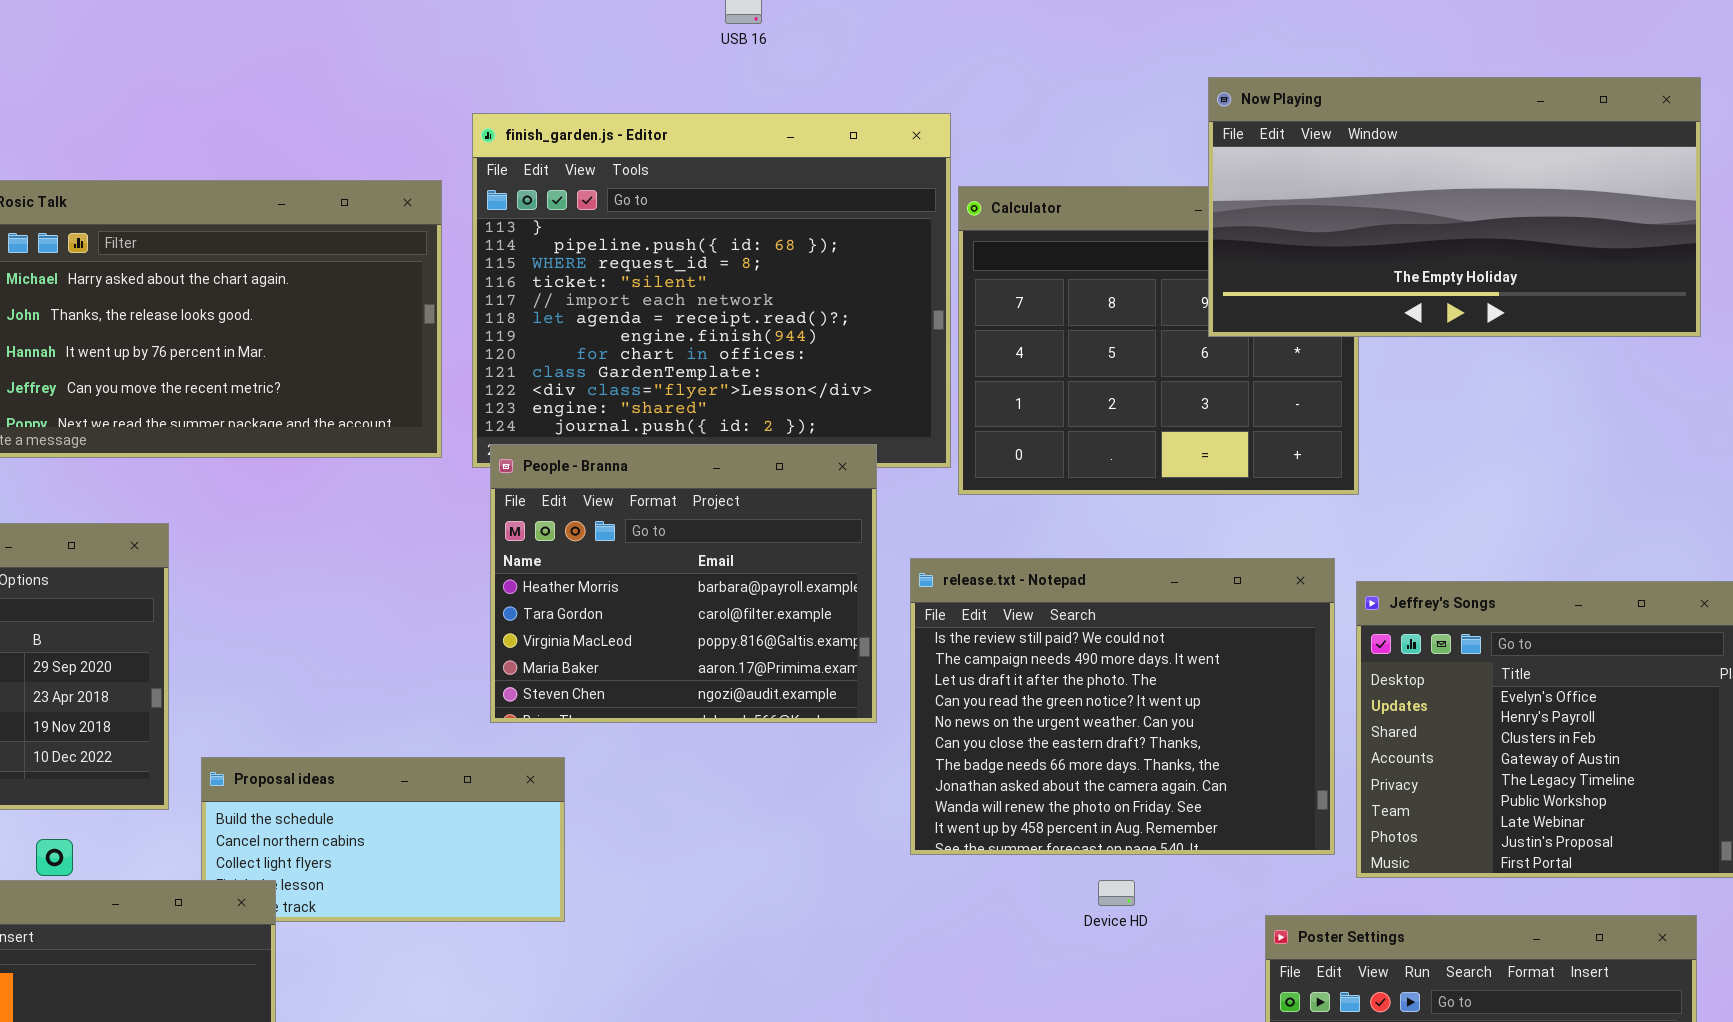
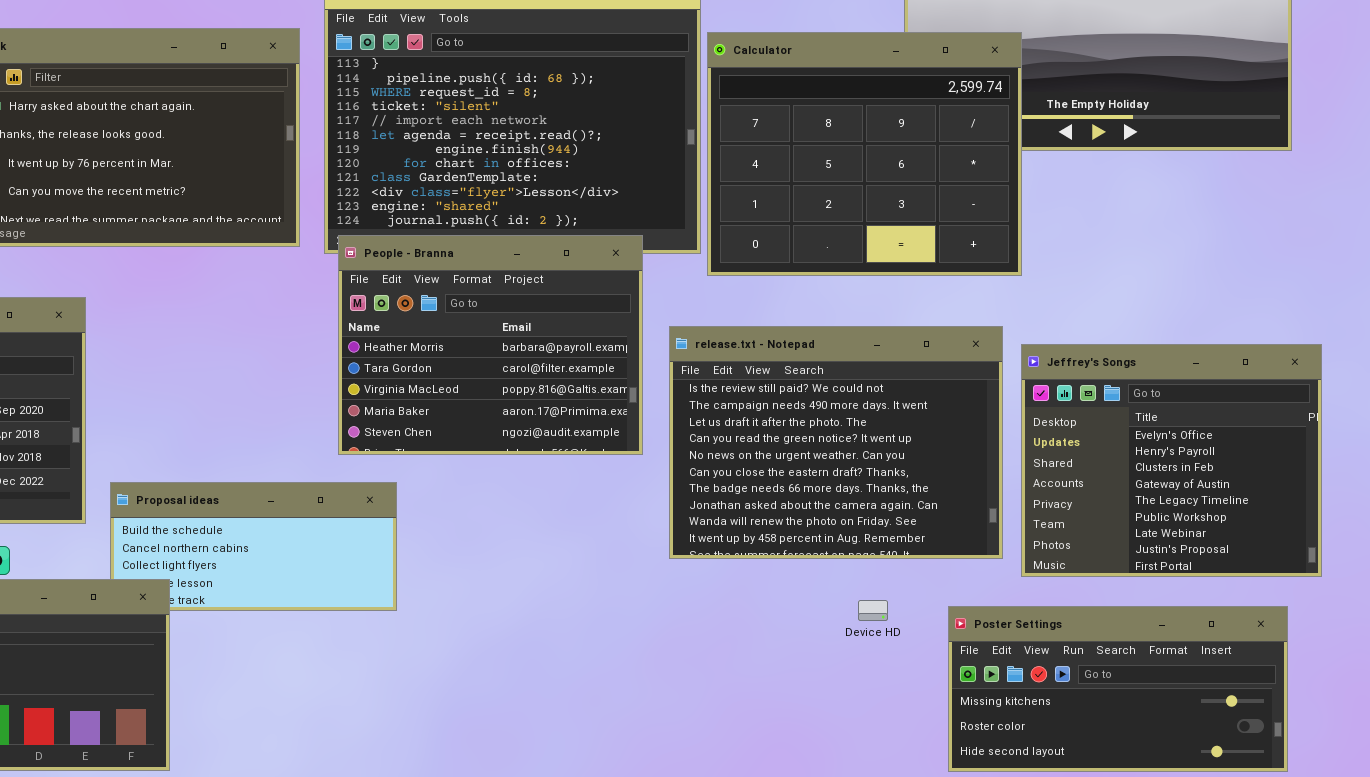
Calculator: [958,186,1359,495] -> [707,32,1022,276], raised
Device HD: [1098,880,1135,906] -> [858,600,888,621], moved

